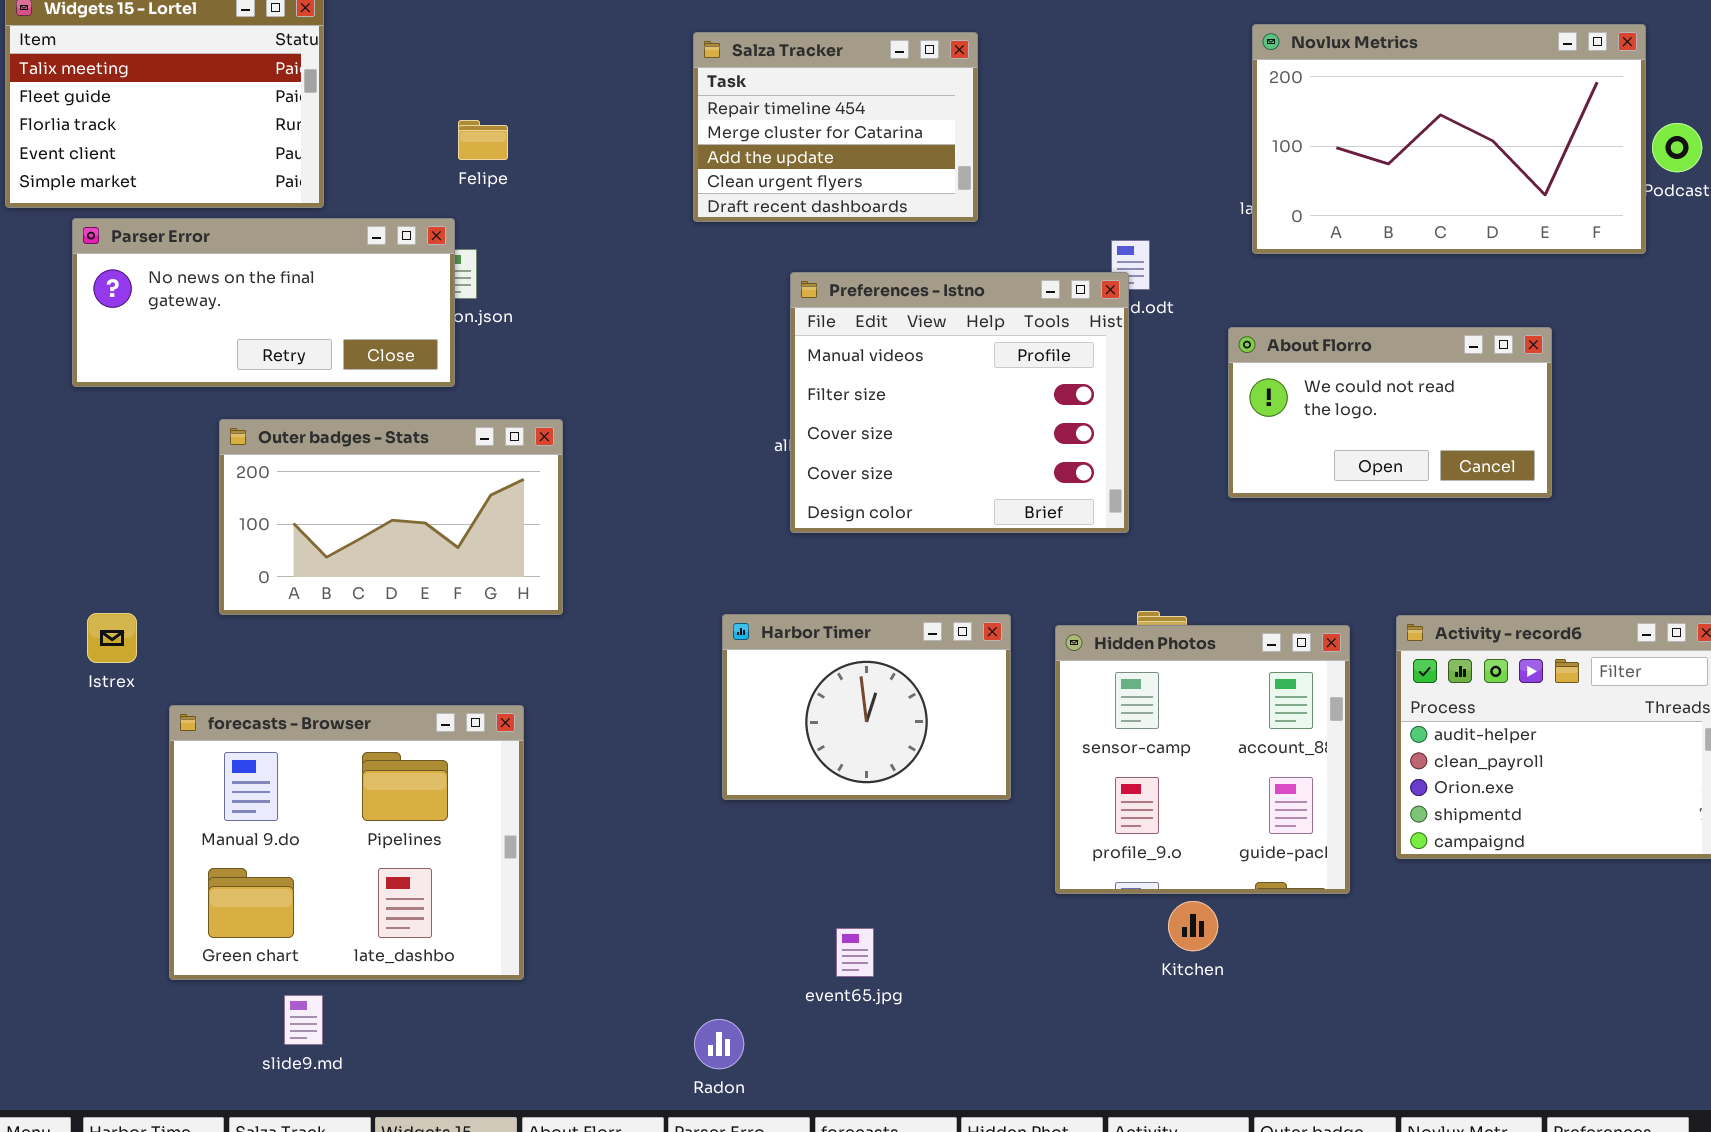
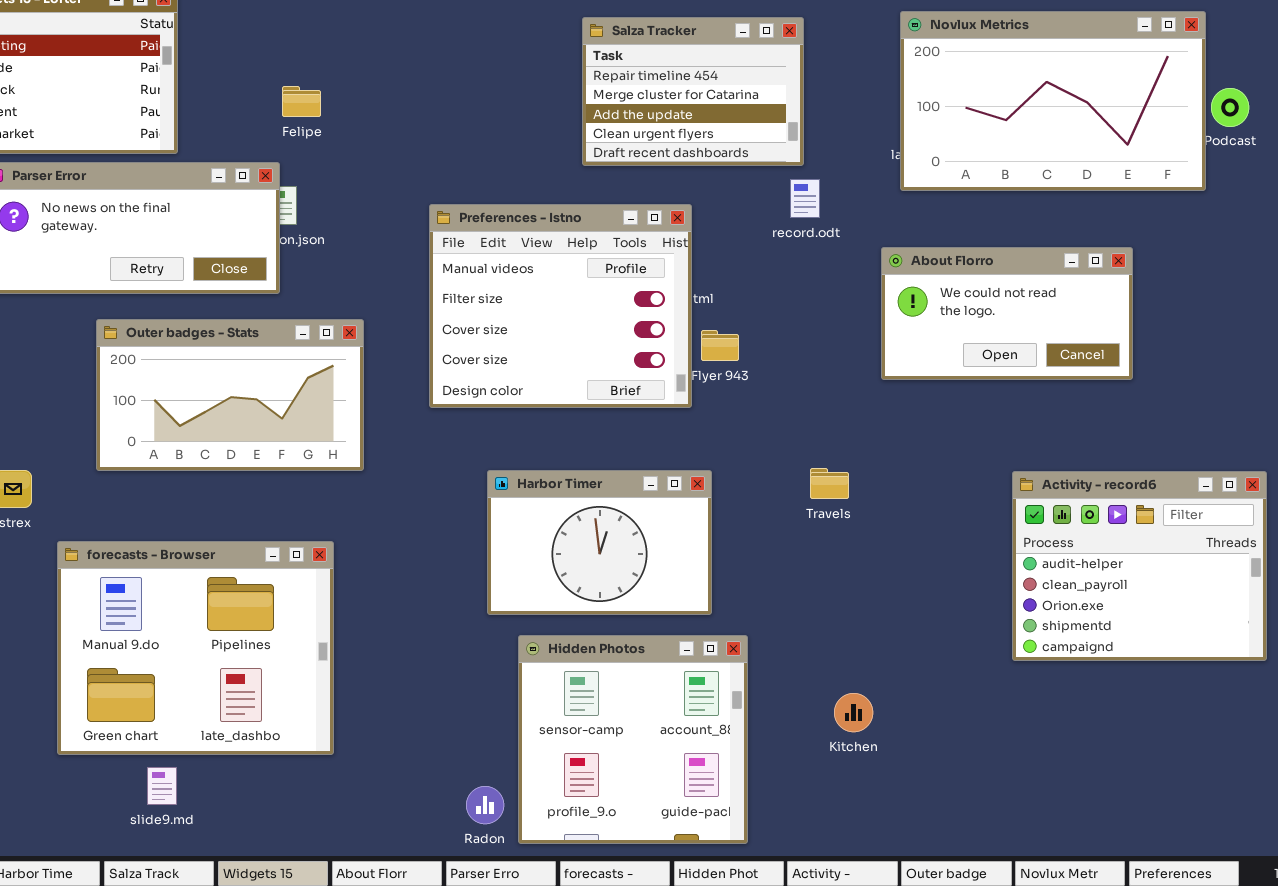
Salza Tracker: [693,32,978,222] -> [582,17,804,166], moved
Preferences - Istno: [790,272,1129,533] -> [429,204,692,408], moved
Hidden Photos: [1055,625,1350,894] -> [518,635,748,844], moved

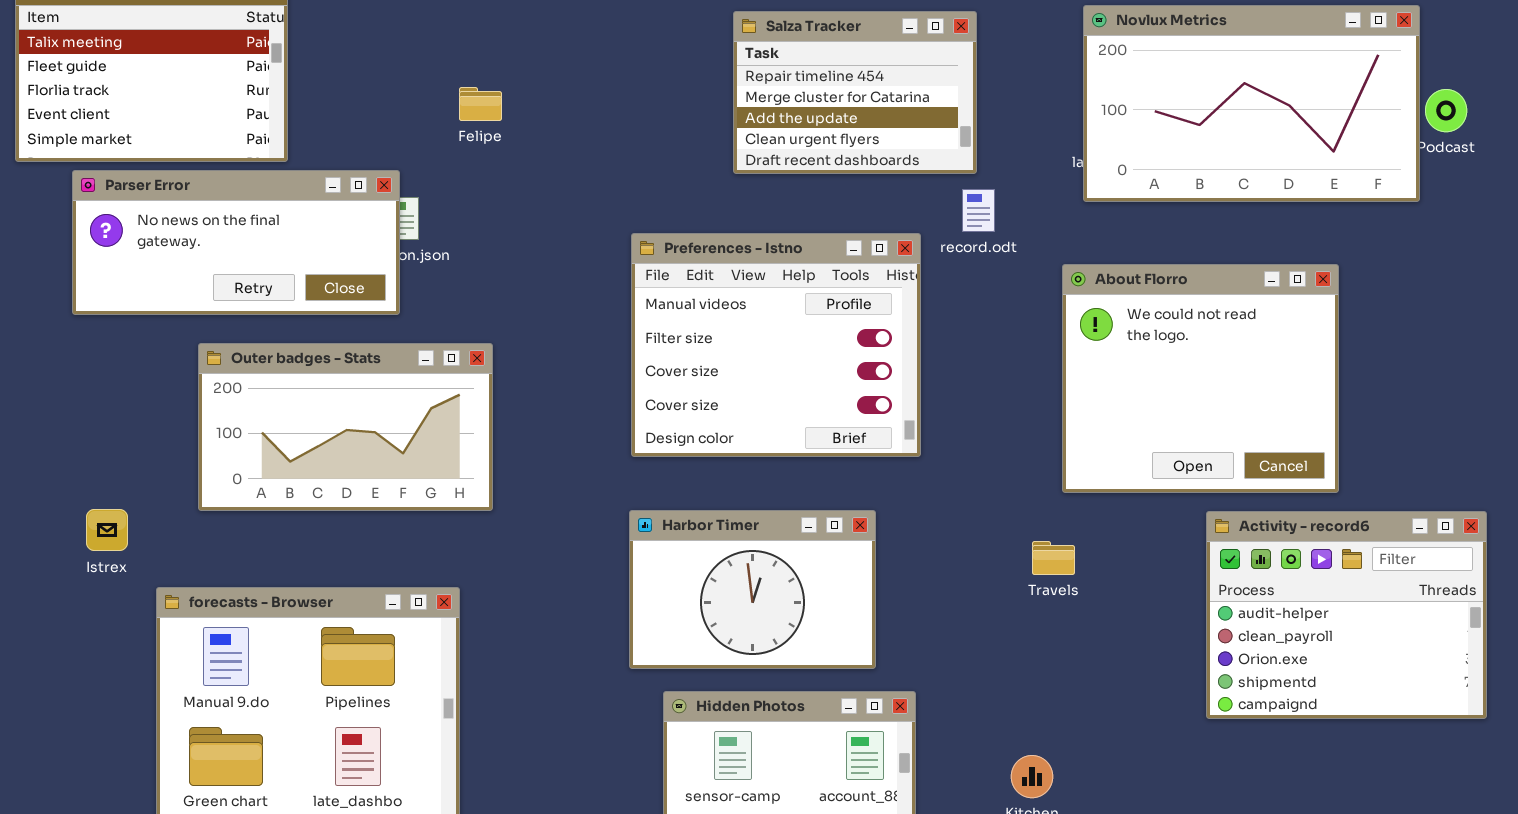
Felipe: [282,86,321,117] -> [459,87,502,121], moved
Preferences - Istno: [429,204,692,408] -> [631,233,921,457], moved
About Florro: [881,247,1133,380] -> [1062,264,1339,493], resized
Travels: [810,468,849,499] -> [1032,541,1075,575], moved

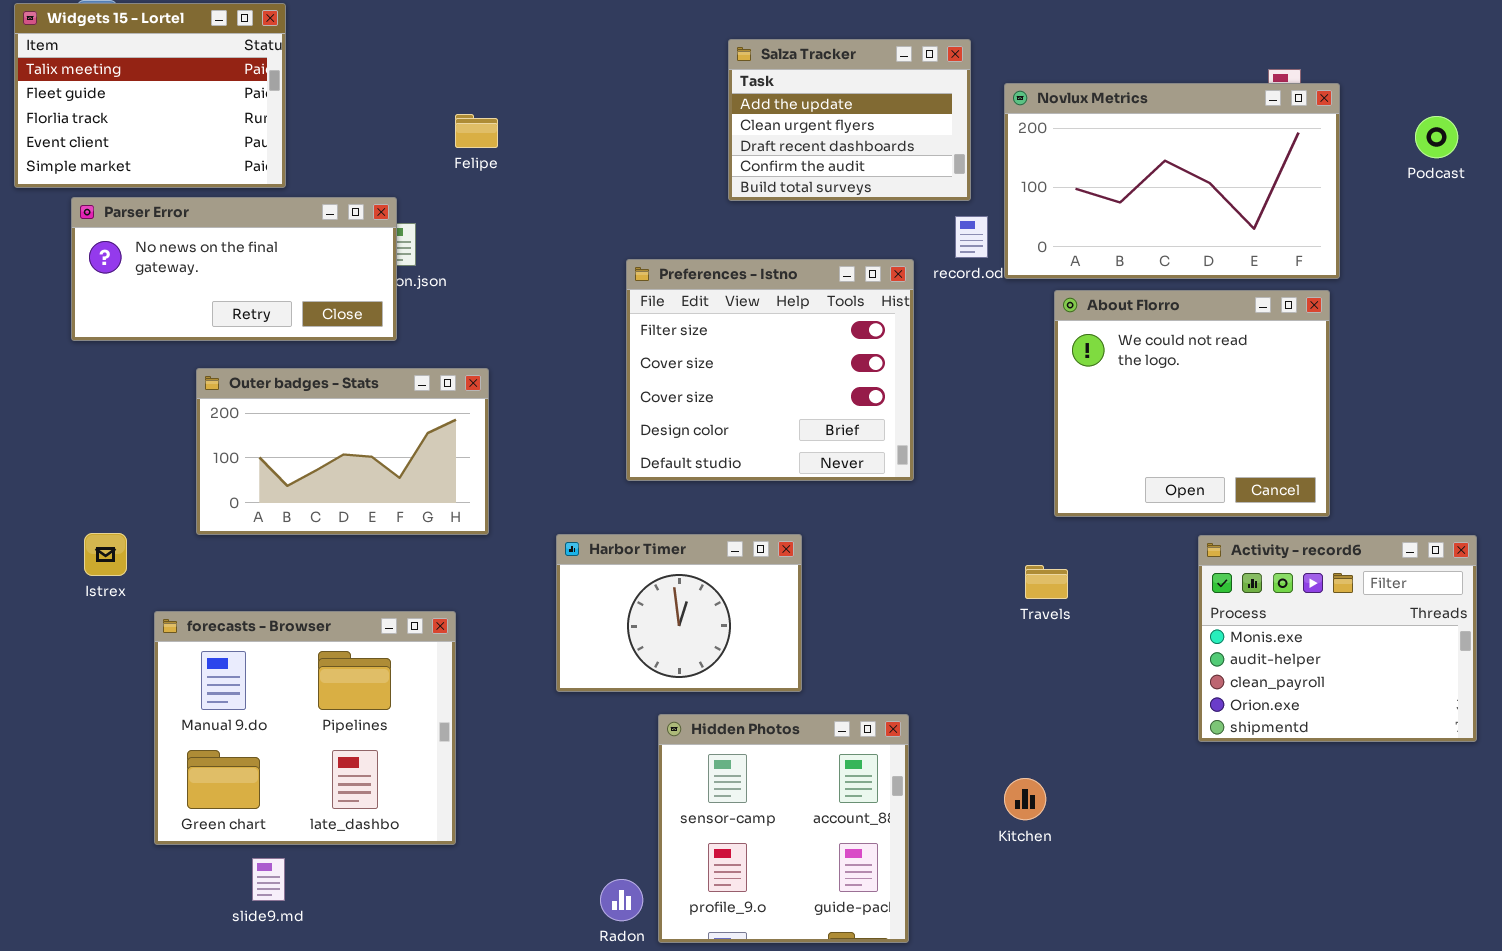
Novlux Metrics: [1083,5,1420,202] -> [1004,83,1340,279], moved
Salza Tracker: [733,11,977,174] -> [728,39,971,201], scrolled down 2 rows
Preferences - Istno: [631,233,921,457] -> [626,259,914,481], scrolled down 1 row
Harbor Timer: [629,510,876,669] -> [556,534,802,692], moved
Activity - record6: [1206,511,1487,719] -> [1198,535,1477,742], scrolled up 1 row

